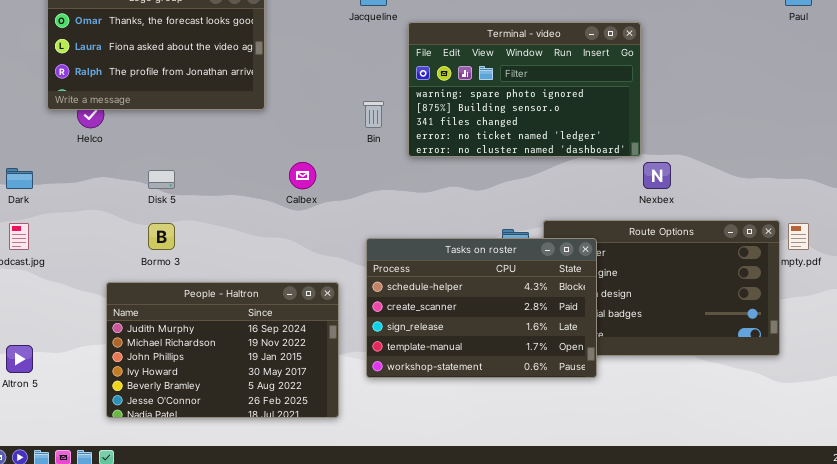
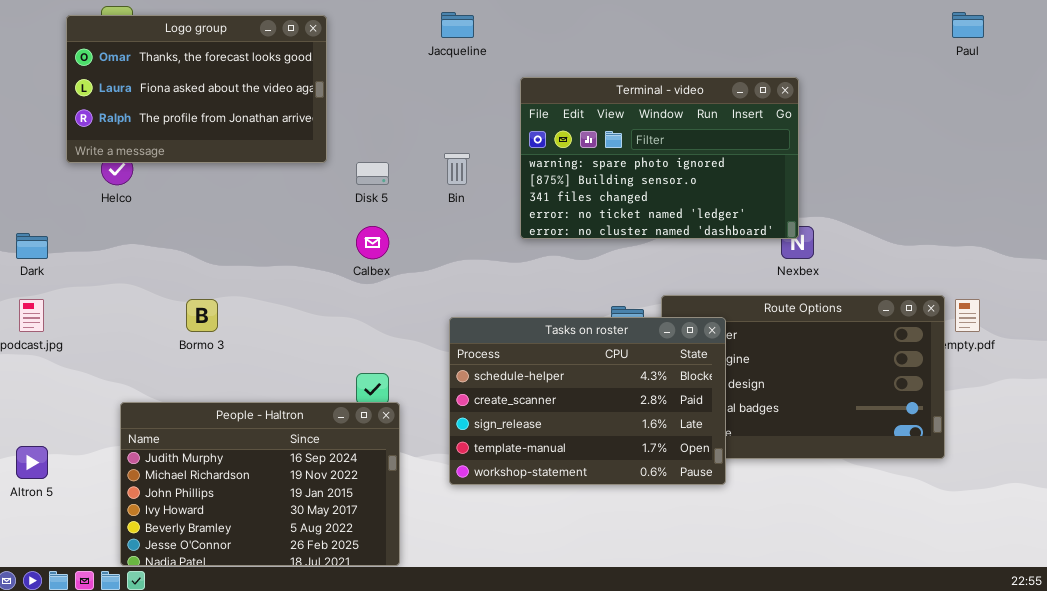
Terminal - video: [408,22,641,157] -> [520,77,799,239], moved
Disk 5: [148,170,175,189] -> [356,162,389,185], moved
People - Haltron: [106,282,339,418] -> [120,402,400,566], moved

